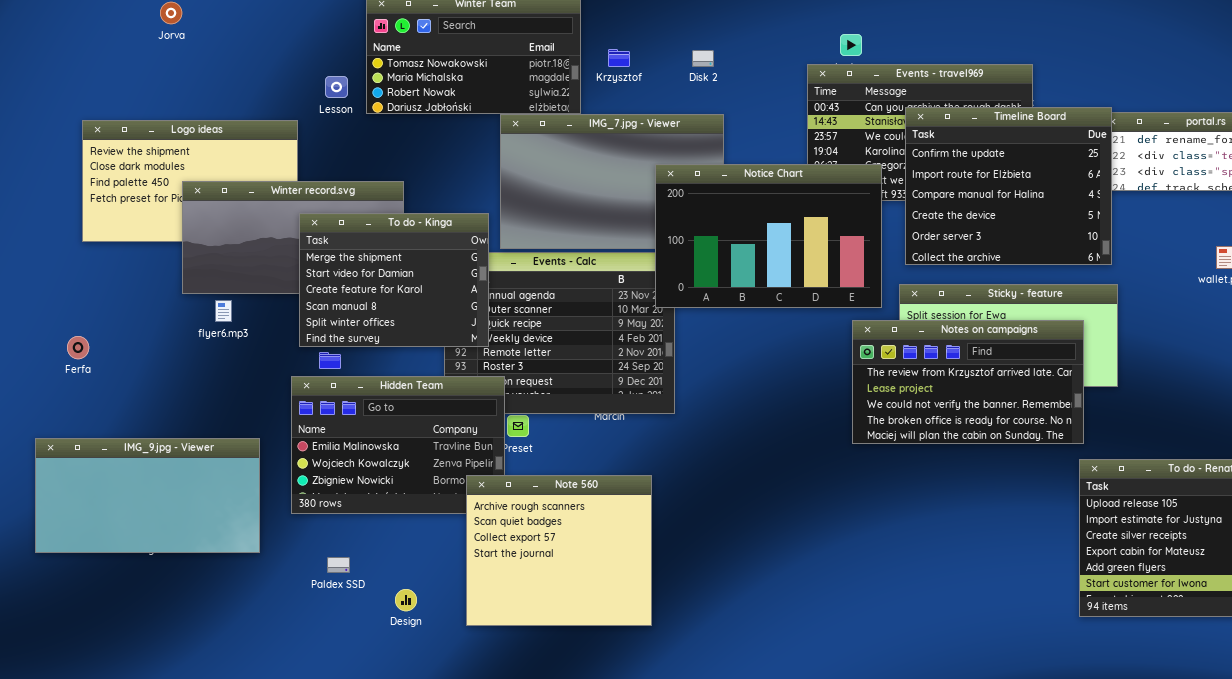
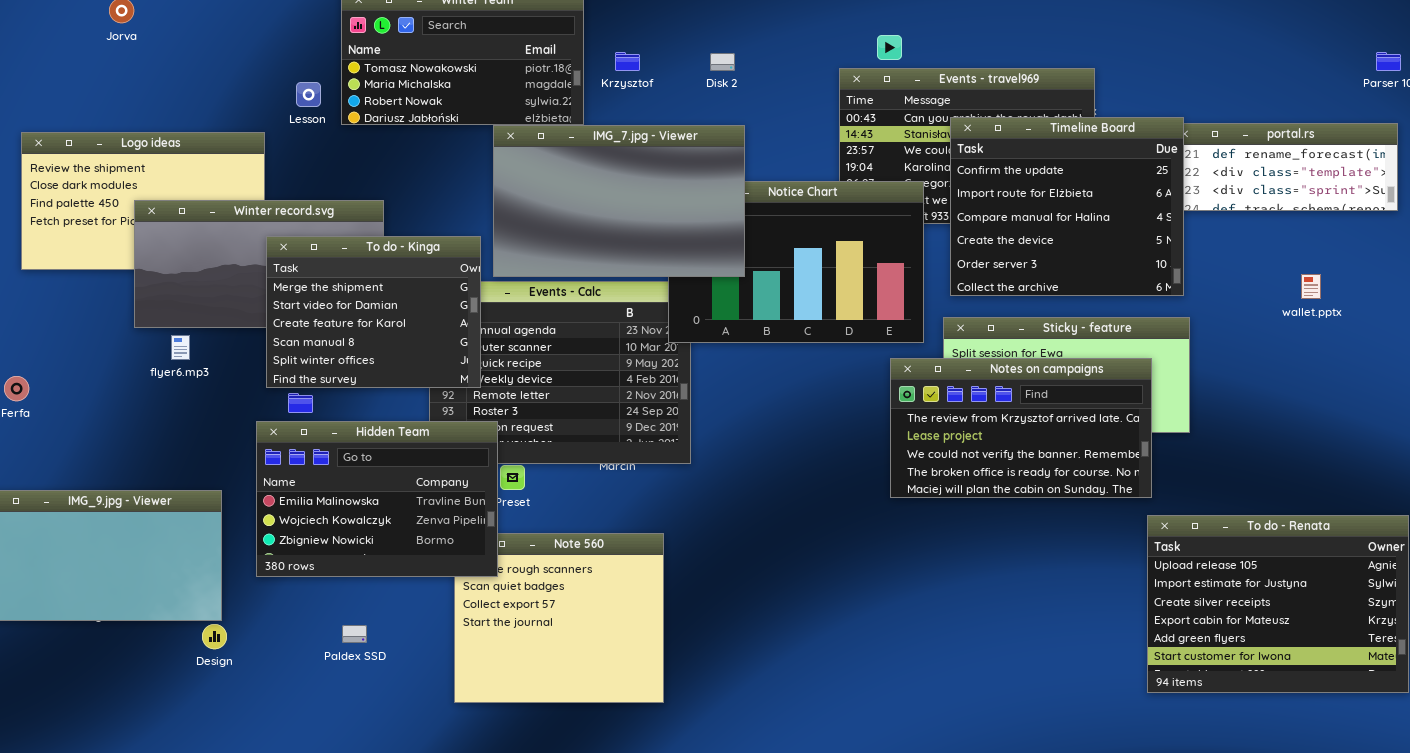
IMG_7.jpg - Viewer: [500,114,724,249] -> [493,125,745,277], raised
Hidden Team: [291,376,505,514] -> [256,421,498,577], raised
Paldex SSD: [327,557,350,573] -> [342,625,367,643], moved
Design: [395,589,417,611] -> [202,624,227,649], moved

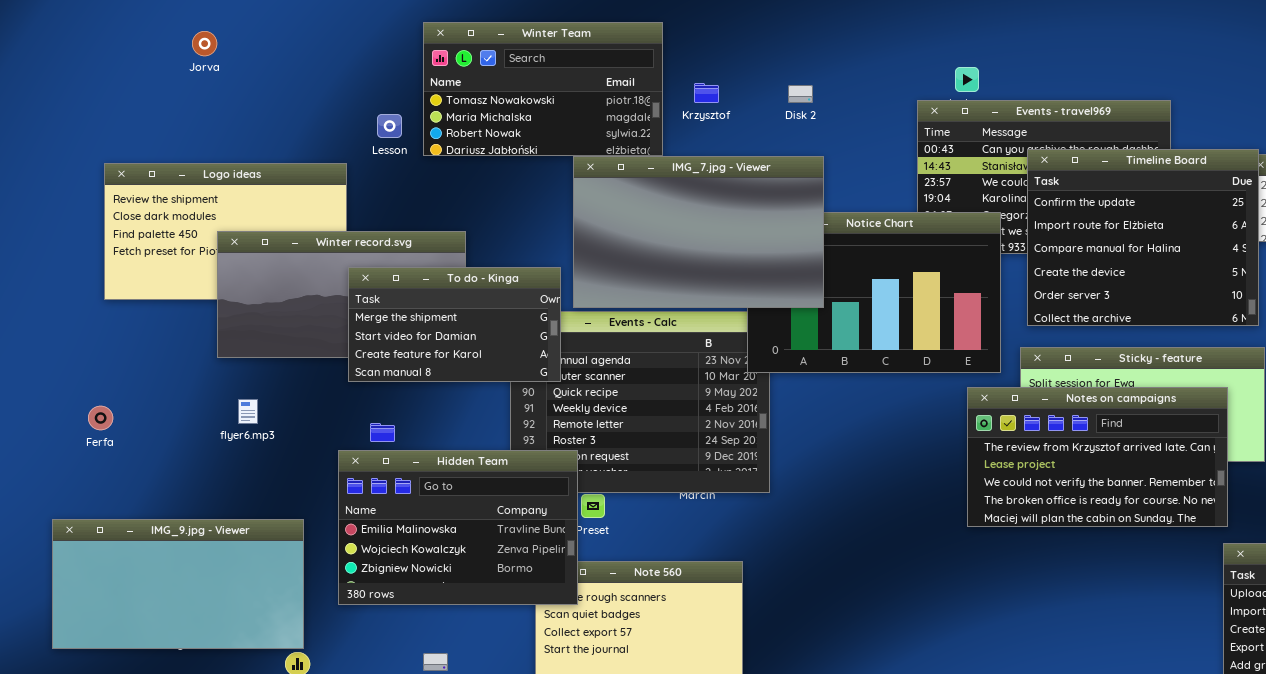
To do - Kinga: [266,236,481,388] -> [348,267,561,382], resized
flyer6.mp3: [171,335,190,360] -> [238,399,258,424], moved

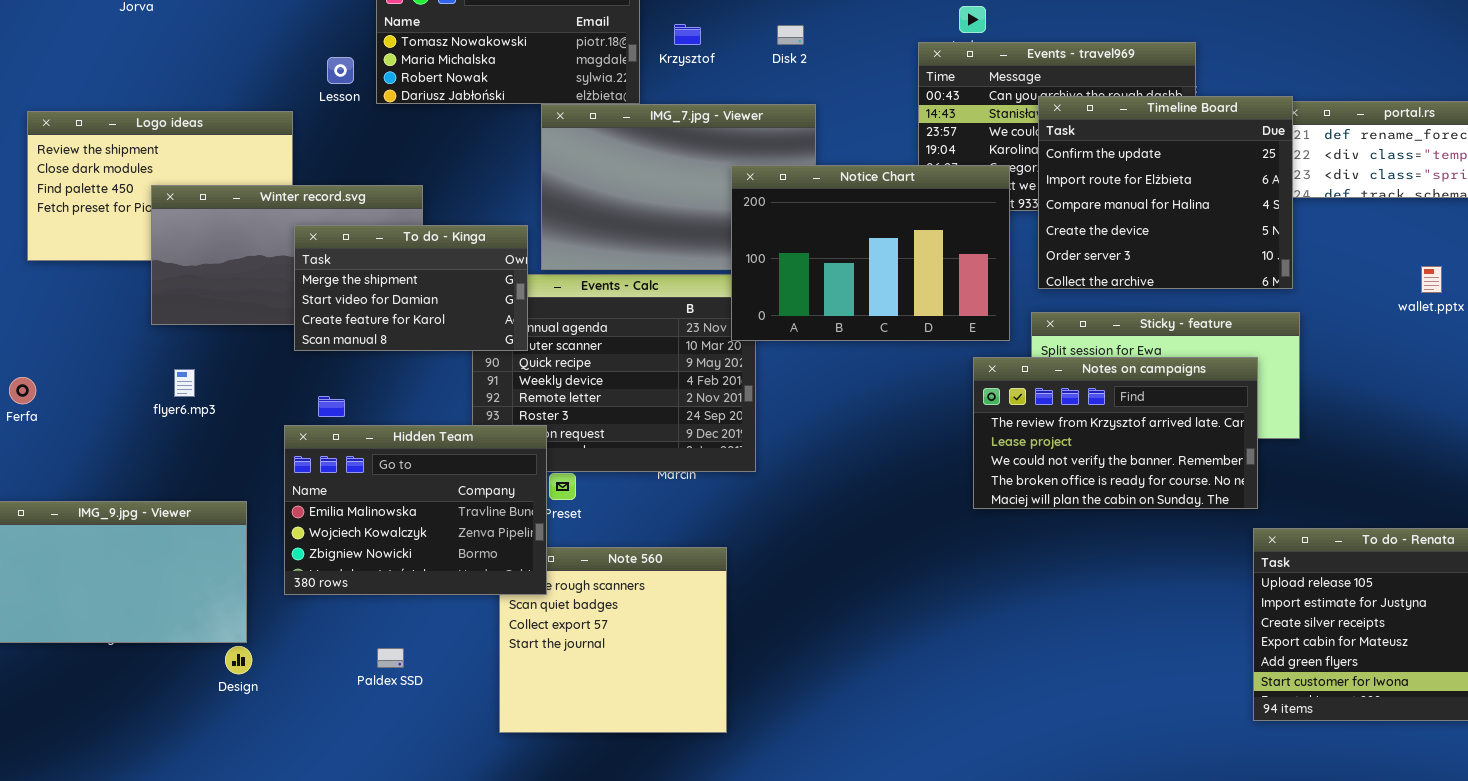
Notice Chart: [747,212,1001,373] -> [731,165,1010,341], raised

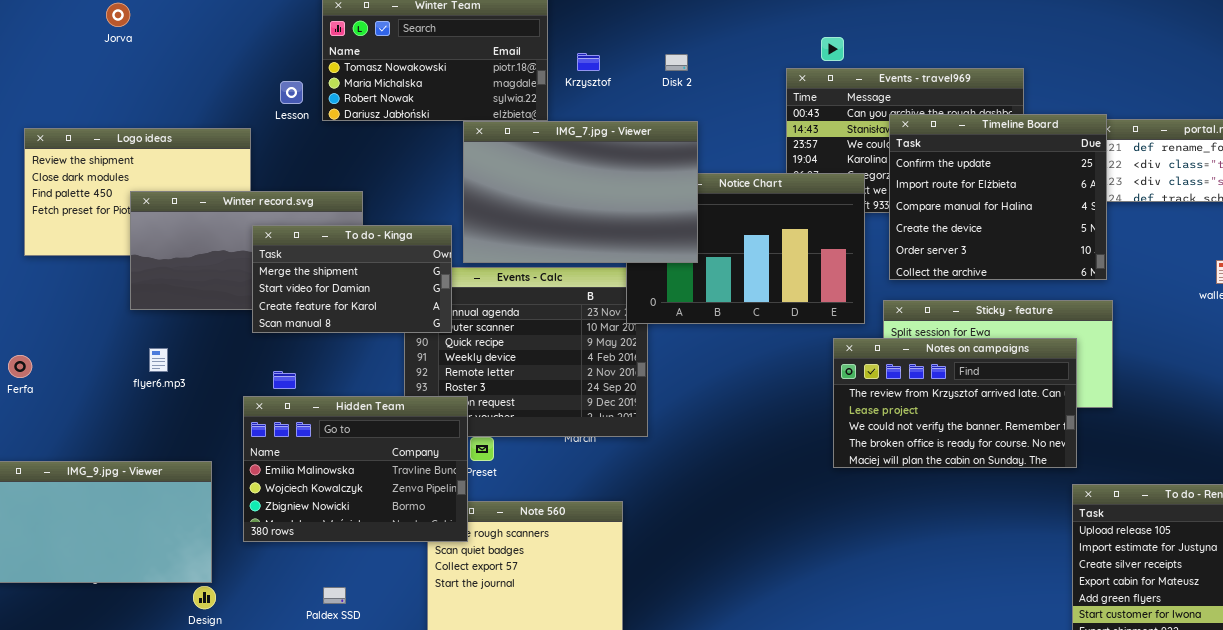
IMG_7.jpg - Viewer: [541,104,816,270] -> [463,121,698,263], raised

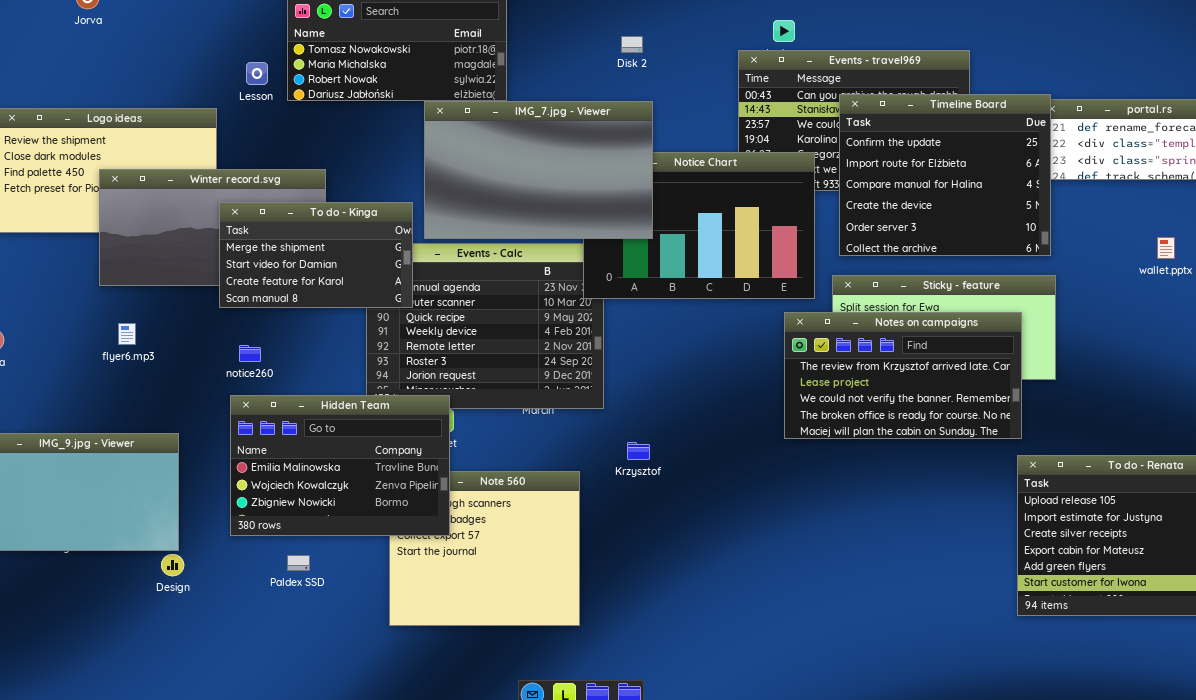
Krzysztof: [577,53,600,71] -> [627,442,650,460], moved
Hidden Team: [243,396,468,542] -> [230,395,450,536], moved

